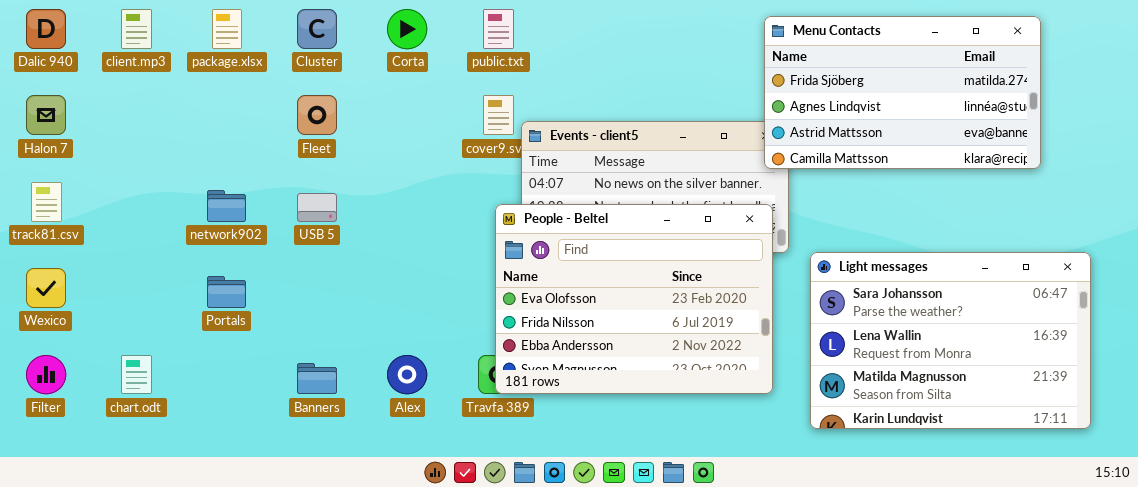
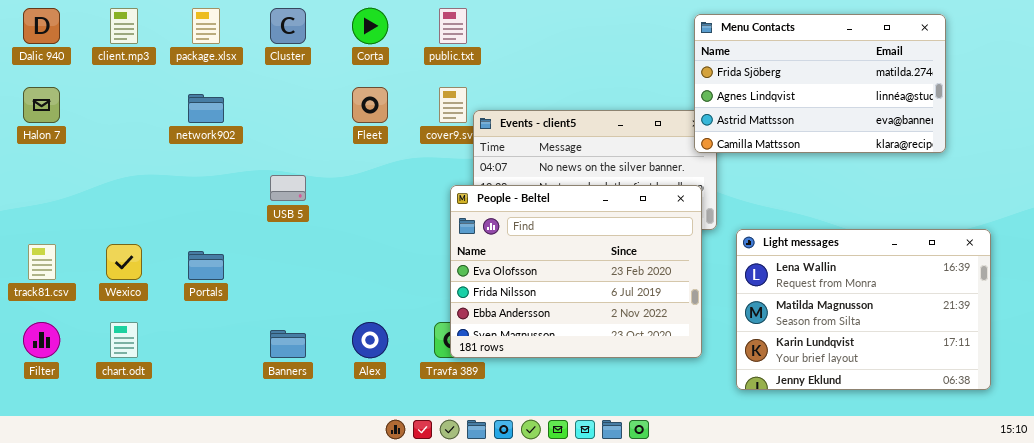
Fleet: [297,95,337,135] -> [352,87,388,123], moved
track81.csv: [31,182,62,222] -> [28,244,56,280], moved
network902: [207,190,246,222] -> [188,94,224,123], moved
Light messages: [810,252,1091,429] -> [736,229,991,390], scrolled down 1 row
Wexico: [26,268,66,308] -> [106,244,142,280], moved

